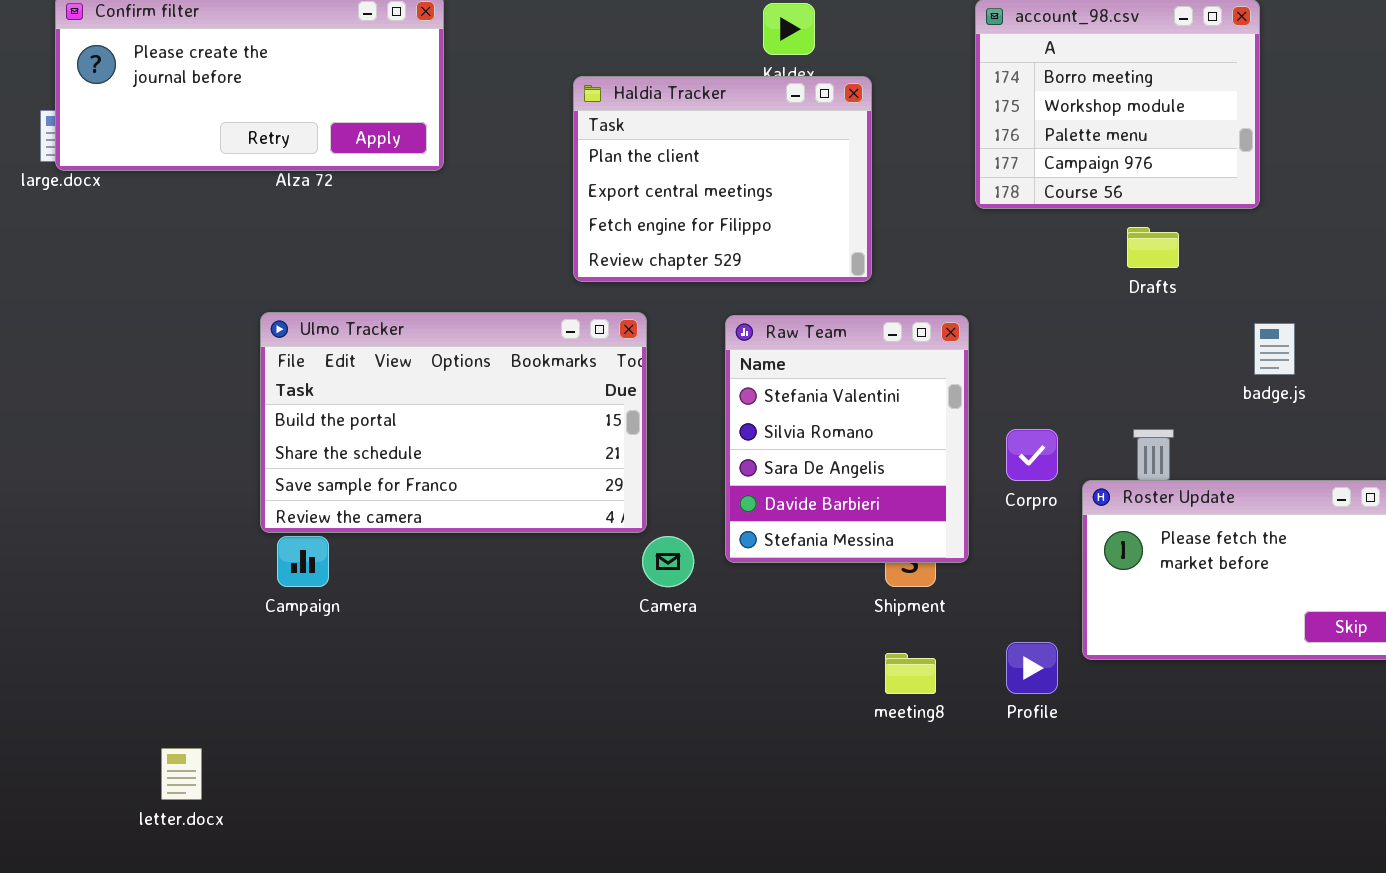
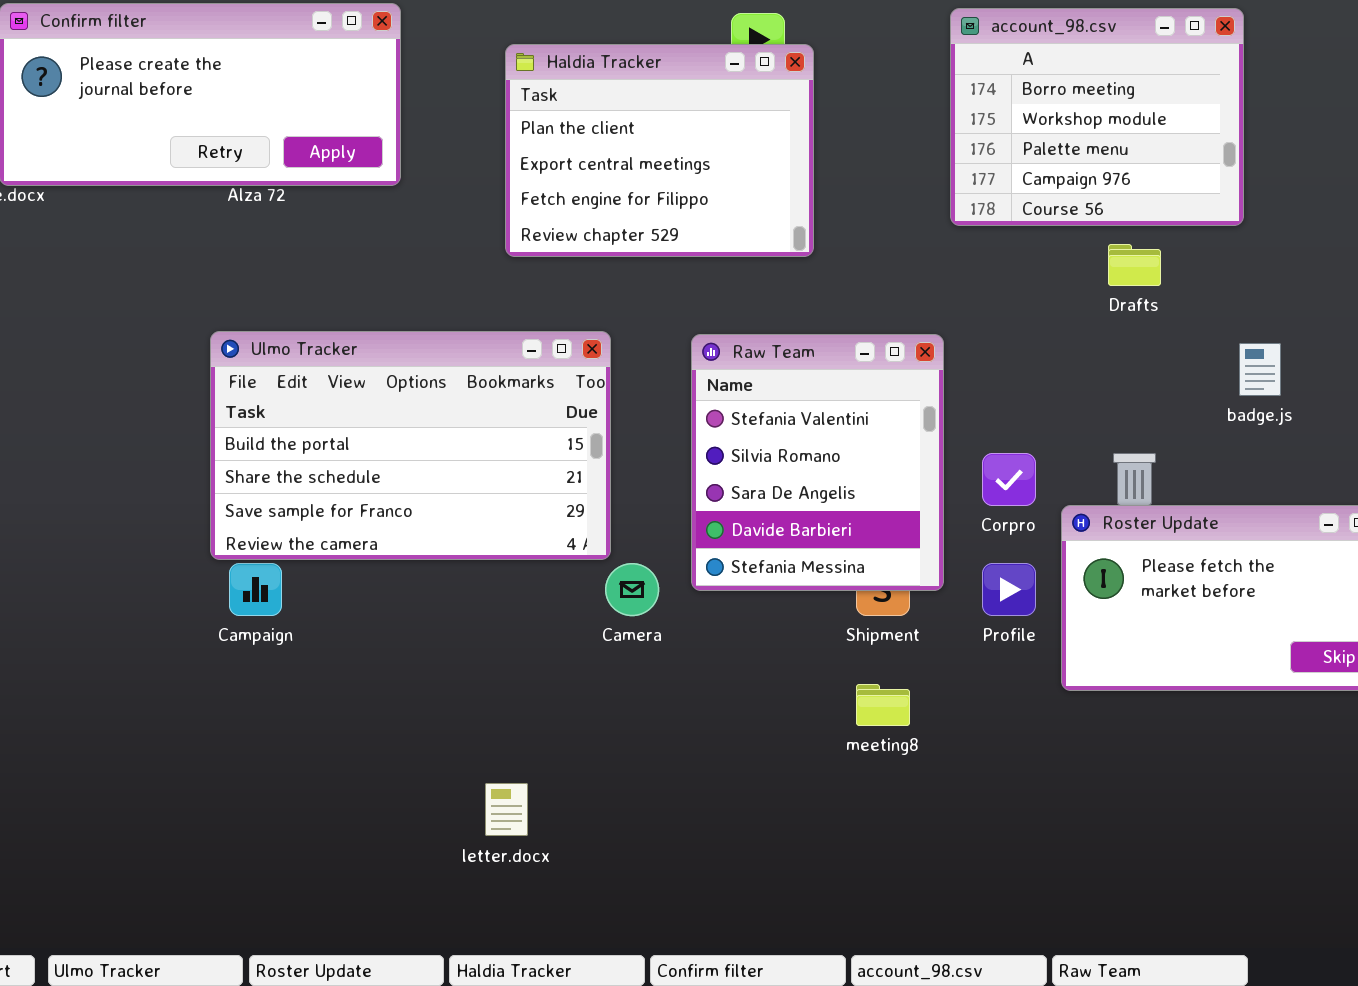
Haldia Tracker: [573,76,872,282] -> [505,44,814,257], moved
Profile: [1006,642,1058,694] -> [982,563,1036,616], moved
letter.docx: [161,748,202,800] -> [485,783,528,836], moved

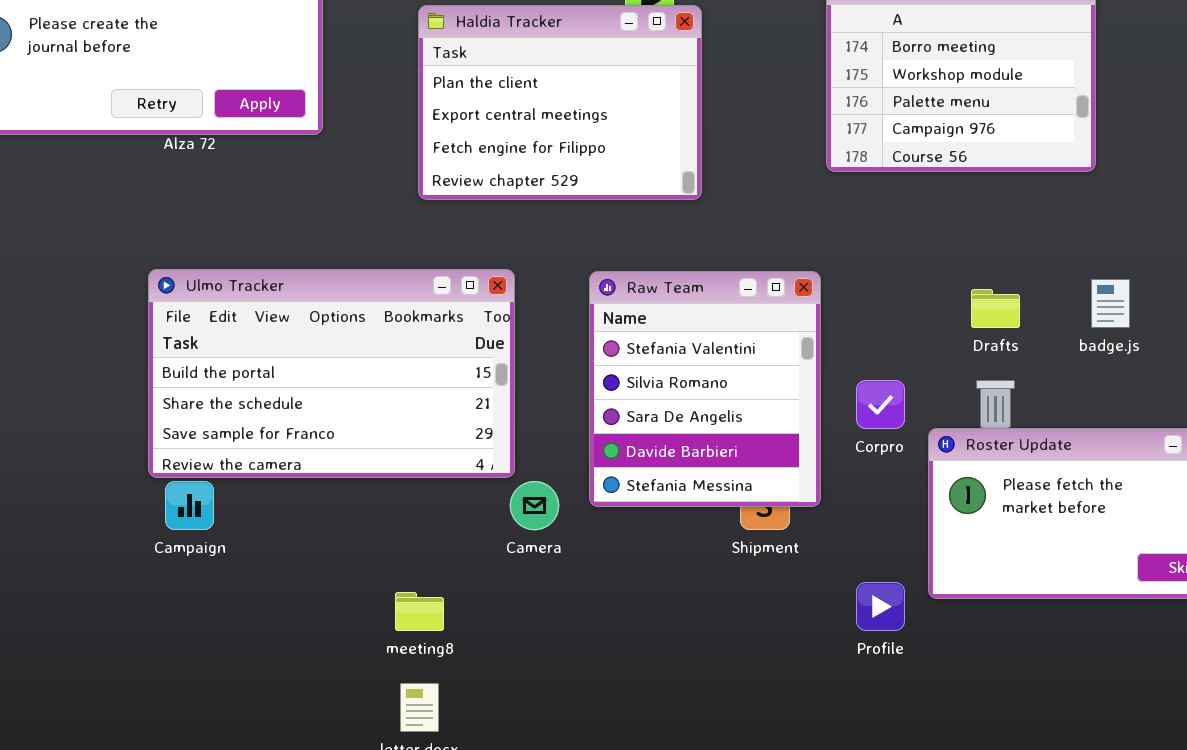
Drafts: [1108,244,1161,286] -> [971,289,1020,328], moved
Profile: [982,563,1036,616] -> [856,582,905,631], moved
meeting8: [856,684,910,726] -> [395,592,444,631], moved

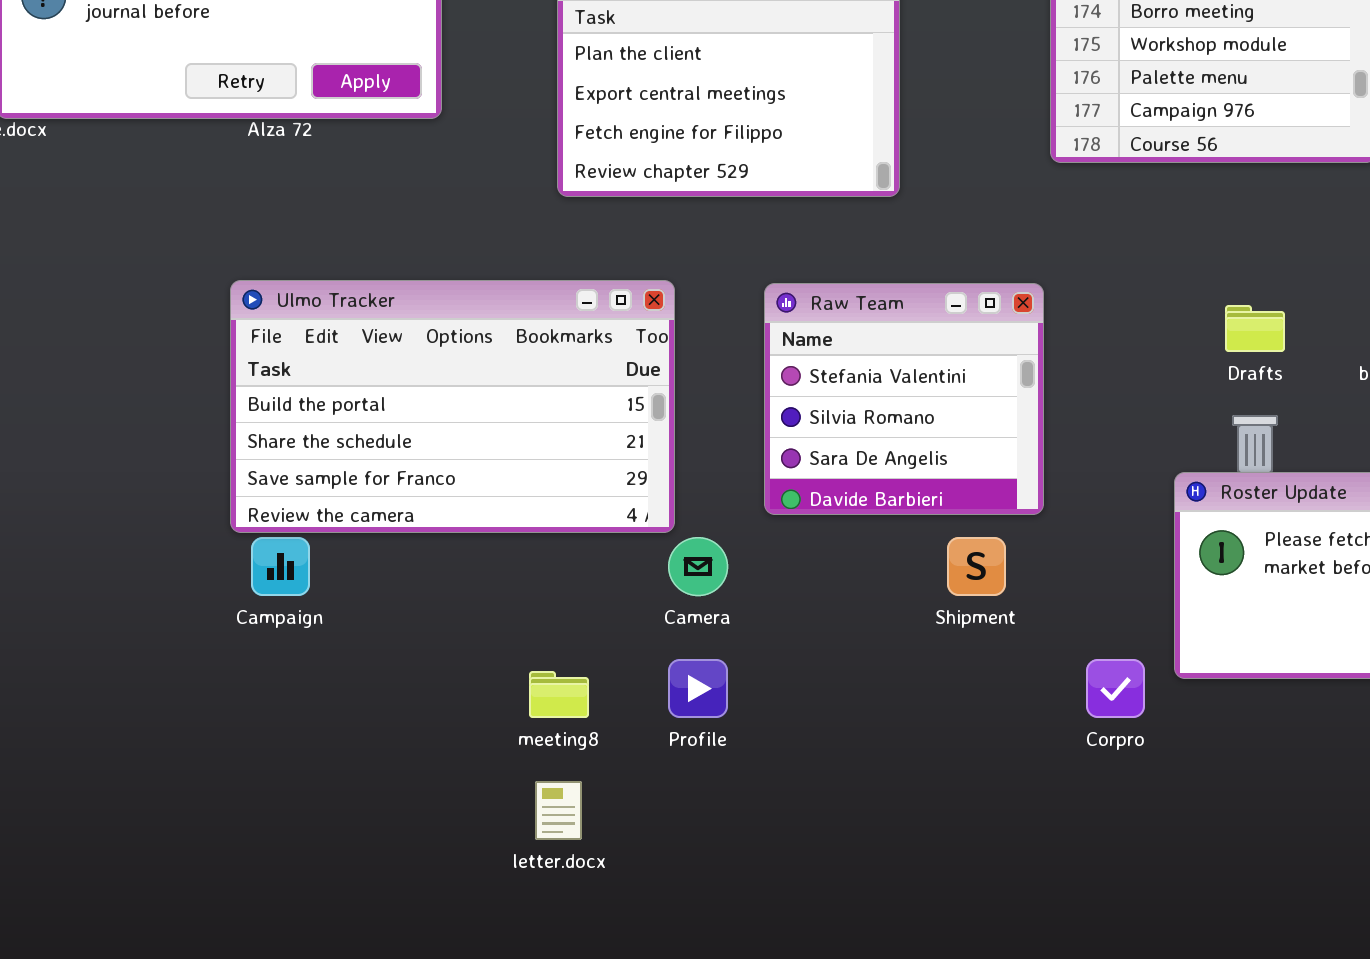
Raw Team: [589,271,821,507] -> [764,283,1044,515], resized
Corpro: [856,380,905,429] -> [1086,659,1145,718], moved
Profile: [856,582,905,631] -> [668,659,728,718], moved

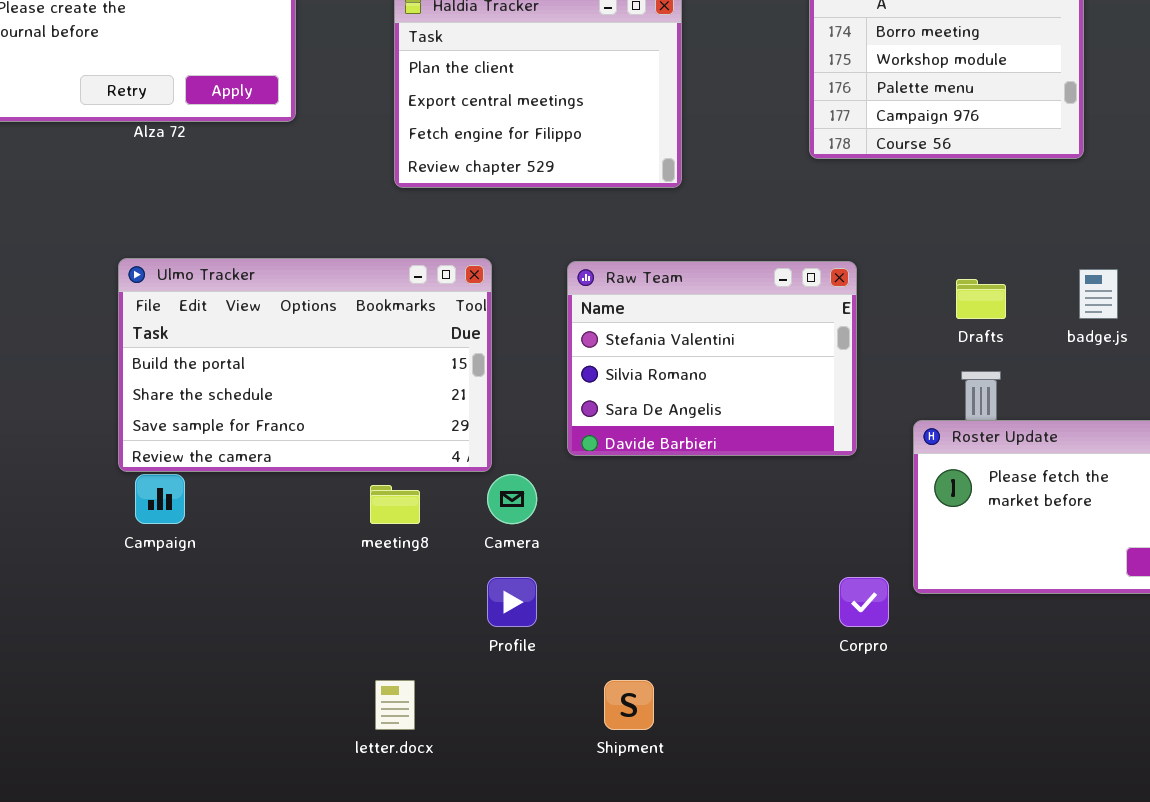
Raw Team: [764,283,1044,515] -> [567,261,857,456], resized
Shipment: [947,537,1006,596] -> [604,680,654,730], moved
meeting8: [529,671,589,718] -> [370,485,420,524], moved

